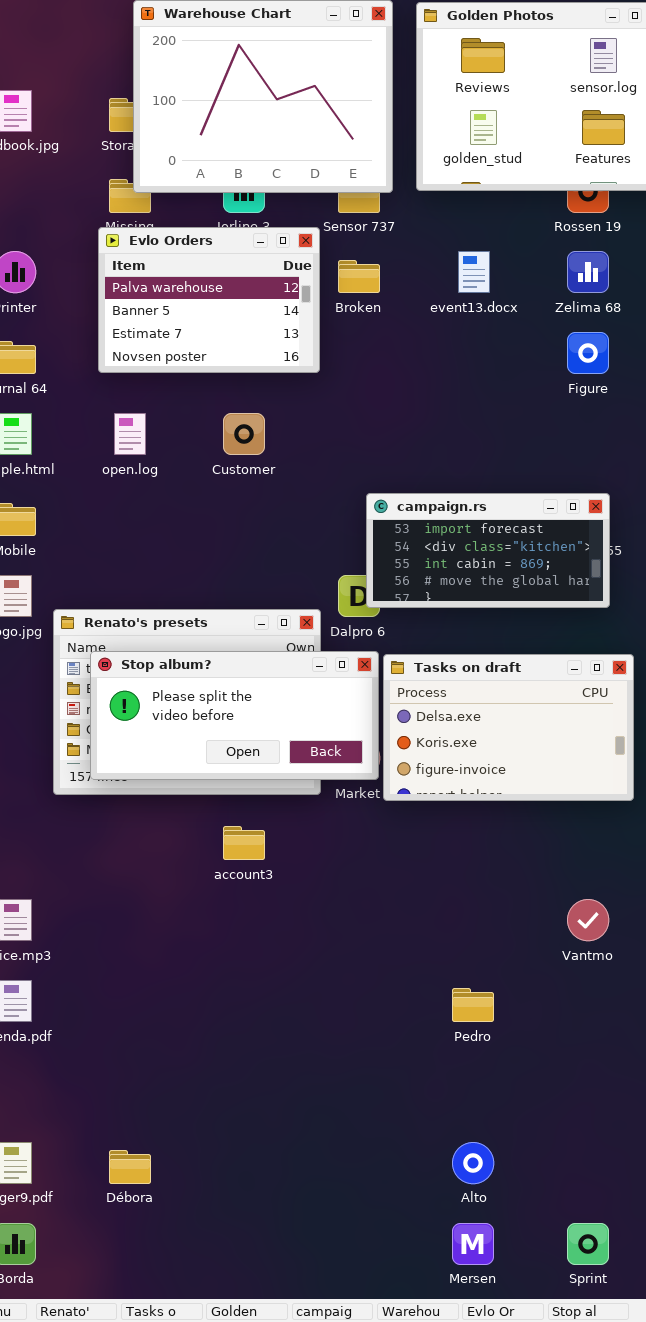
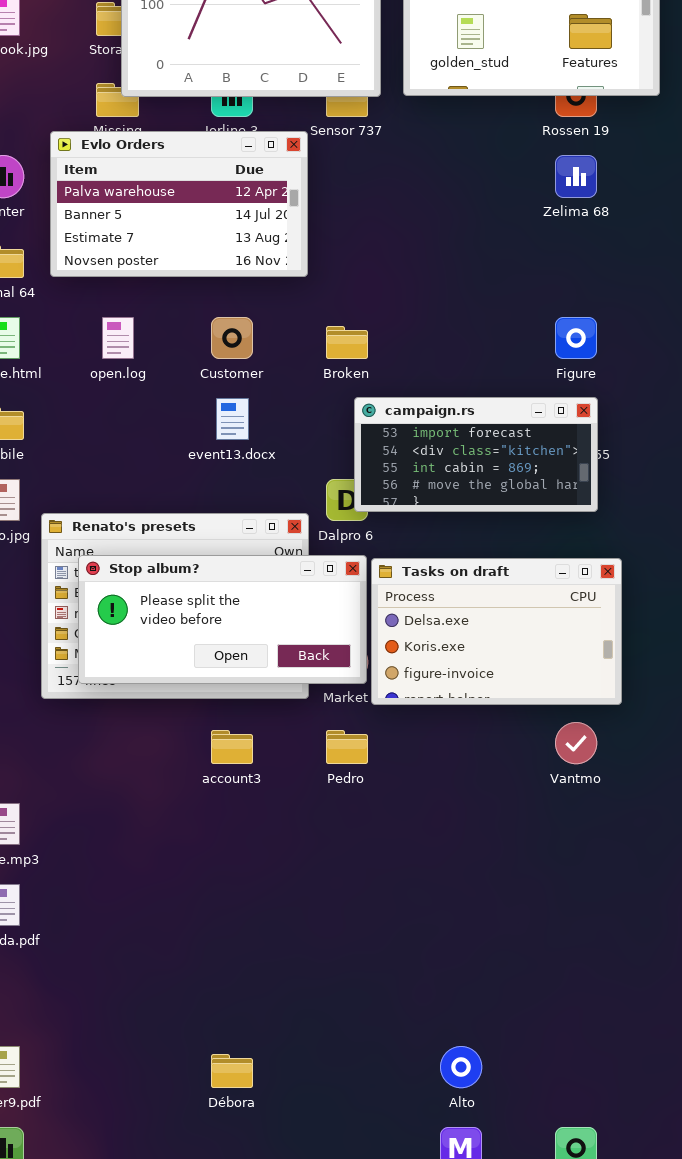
Evlo Orders: [98,227,320,373] -> [50,131,308,277], resized
event13.docx: [458,251,490,293] -> [216,398,249,440], moved
Broken: [338,260,380,293] -> [326,326,368,359], moved
Figure: [567,332,609,374] -> [555,317,597,359], moved
Vantmo: [567,899,609,941] -> [555,722,597,764], moved
Pedro: [452,988,494,1022] -> [326,730,368,764], moved
Débora: [109,1150,151,1184] -> [211,1054,253,1088], moved

